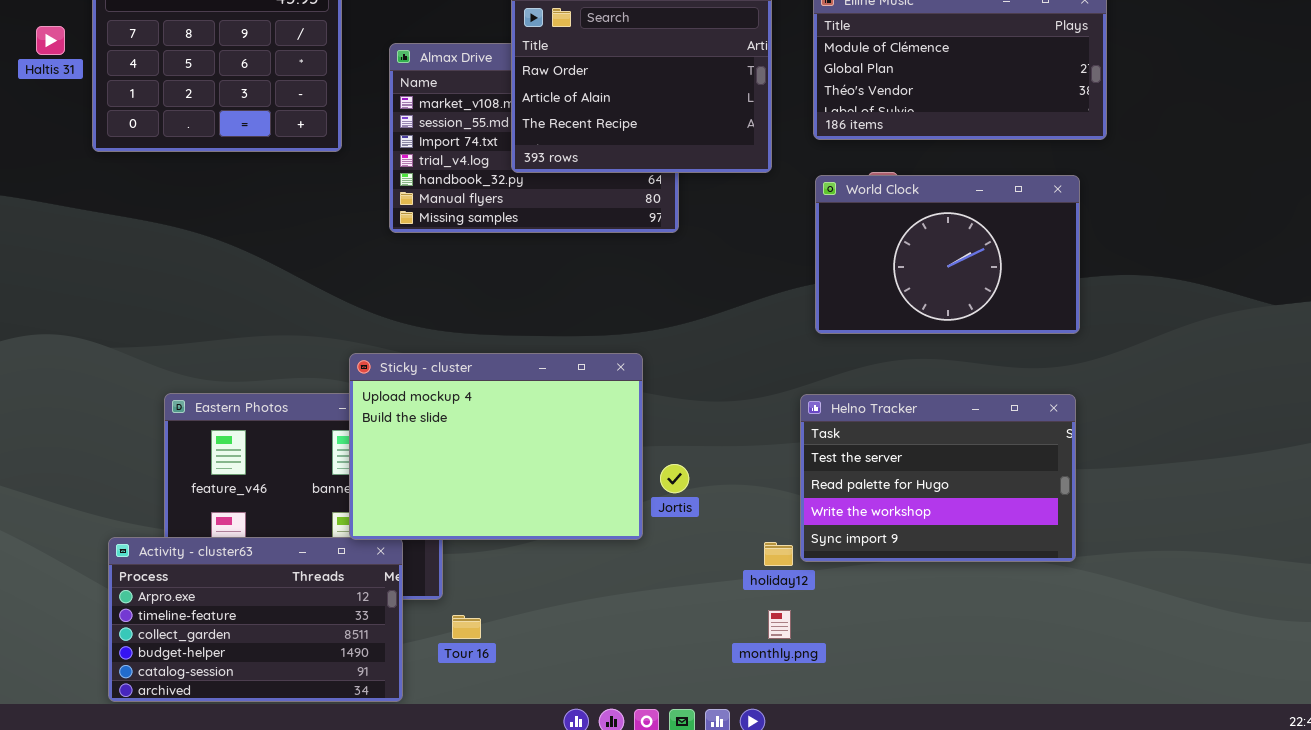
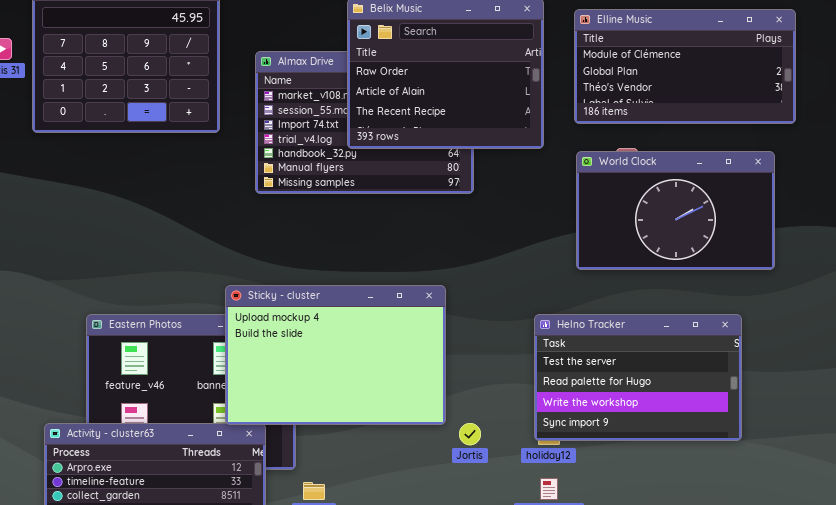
Helno Tracker: [800,394,1076,562] -> [534,314,742,441], moved
Jortis: [660,464,689,493] -> [459,423,481,445], moved

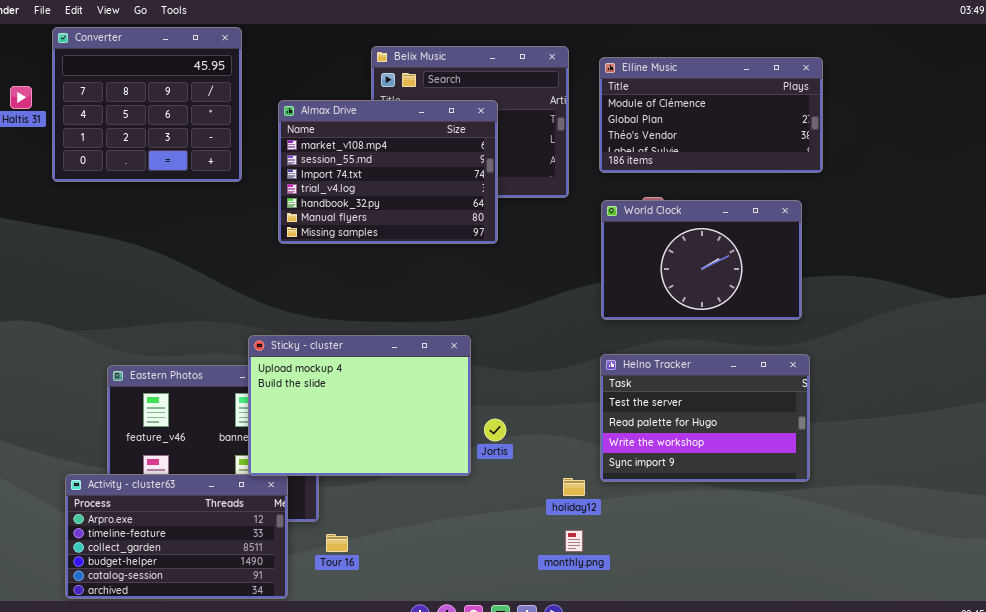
Almax Drive: [255,51,474,194] -> [278,100,498,244], raised
Helno Tracker: [534,314,742,441] -> [600,354,810,482], moved
Jortis: [459,423,481,445] -> [484,419,506,441], moved

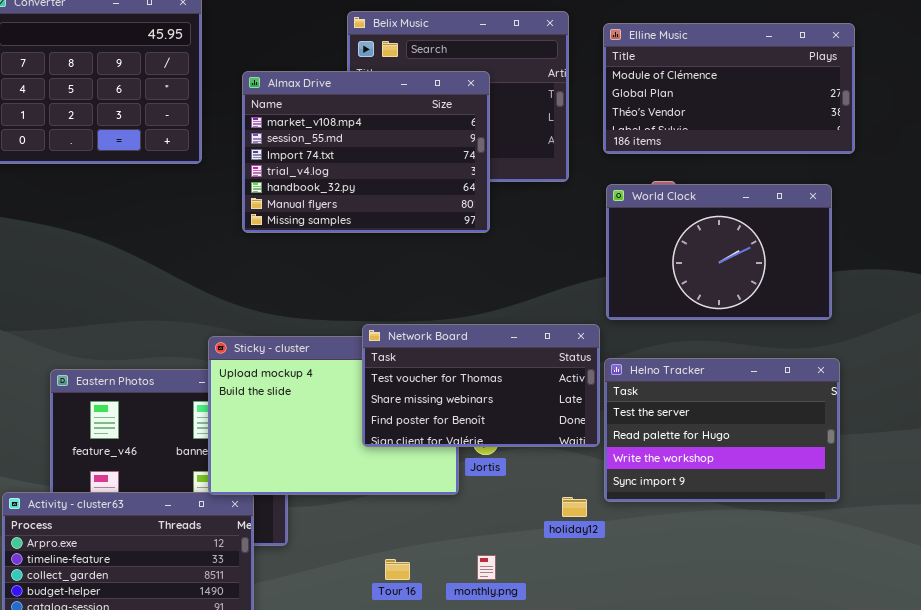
Network Board: none -> [362,324,600,447], opened
monthly.png: [565,530,583,552] -> [477,555,496,580], moved
Tour 16: [326,534,348,552] -> [385,559,410,580], moved

